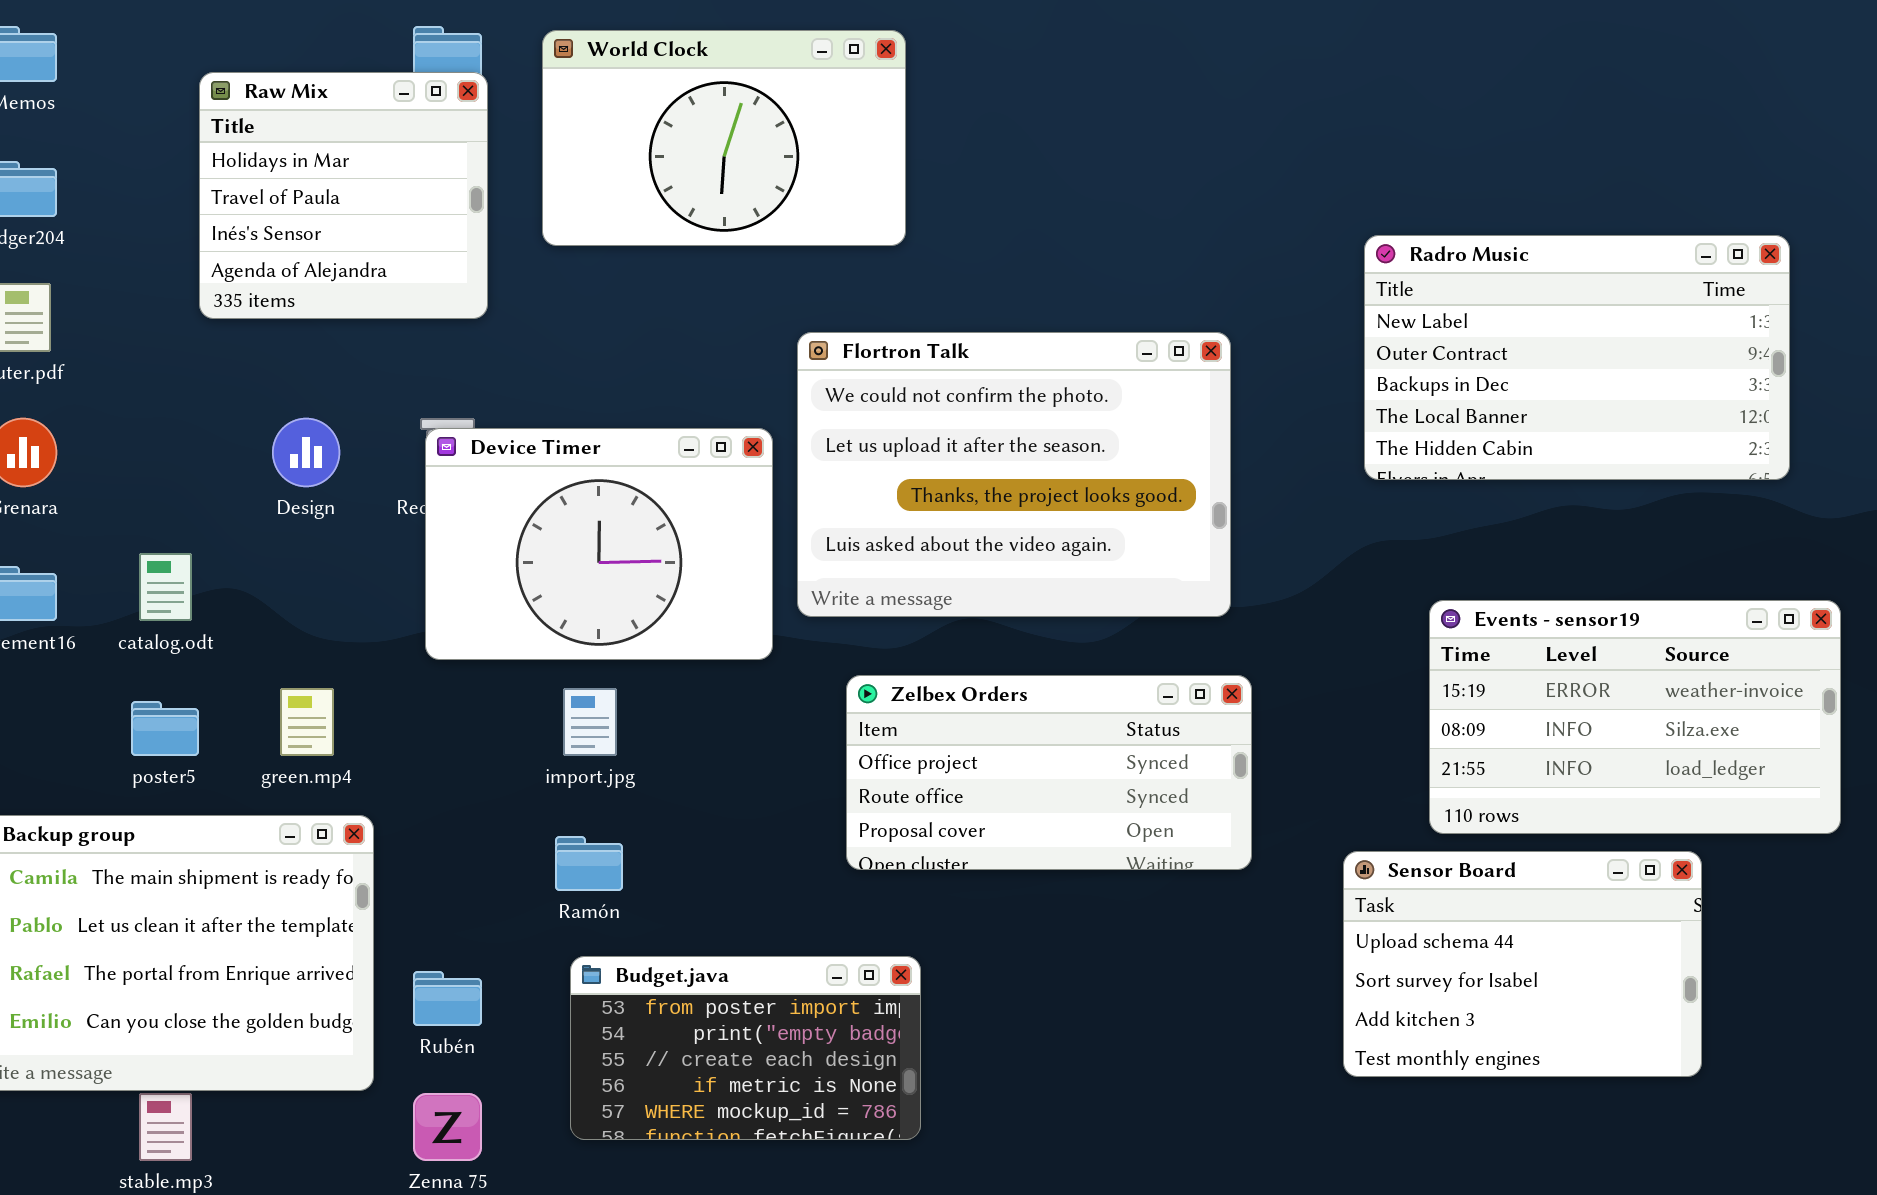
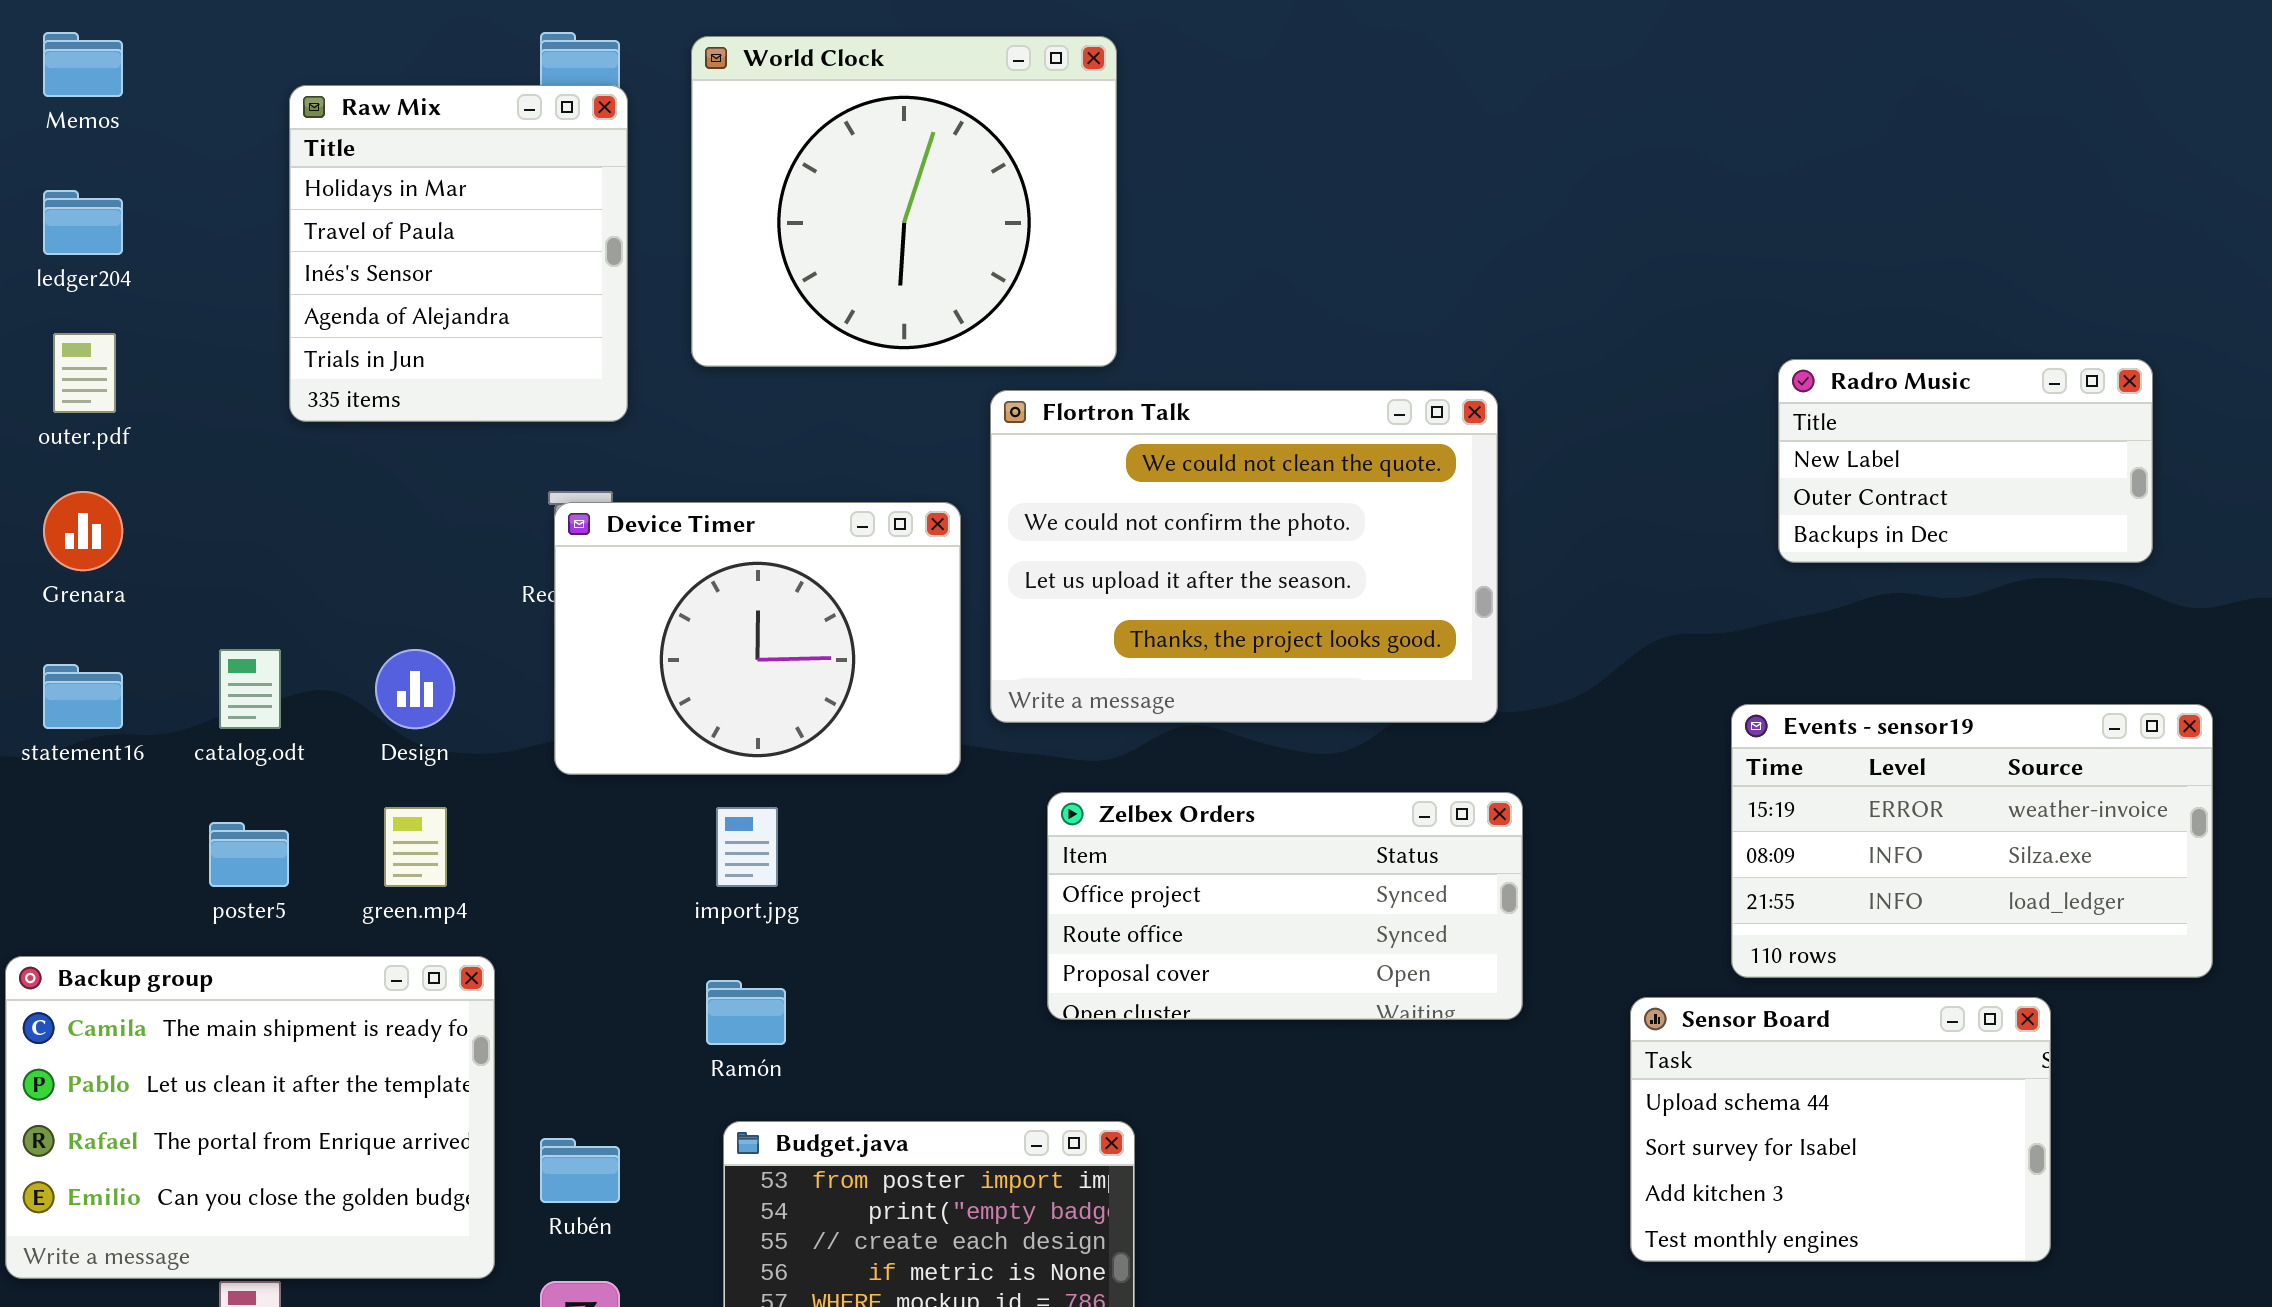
World Clock: [542,30,906,246] -> [691,36,1117,367], resized
Raw Mix: [199,72,488,319] -> [289,85,628,422], resized
Radro Music: [1364,235,1790,480] -> [1778,359,2153,563], resized
Flortron Talk: [797,332,1231,617] -> [990,390,1498,723], scrolled up 1 row
Design: [272,418,340,487] -> [375,649,455,729], moved

